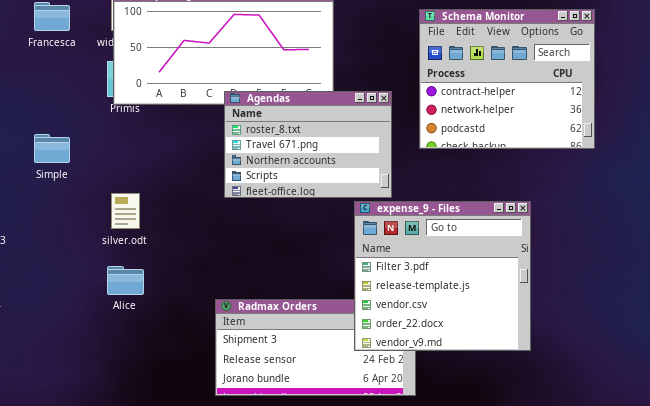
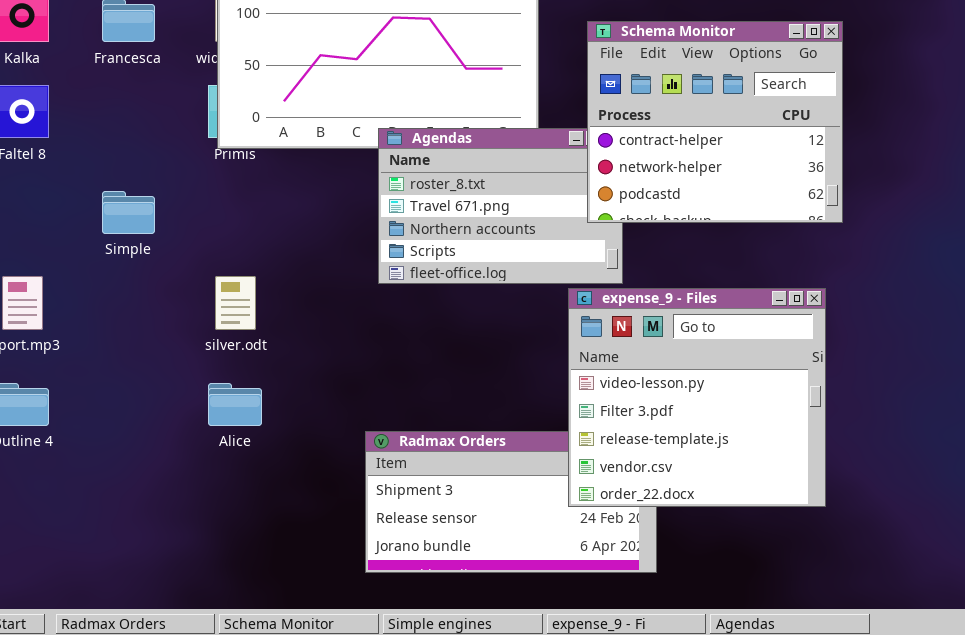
Schema Monitor: [419,9,595,149] -> [587,21,843,223], moved
expense_9 - Files: [354,201,531,351] -> [568,288,826,507], scrolled up 1 row

